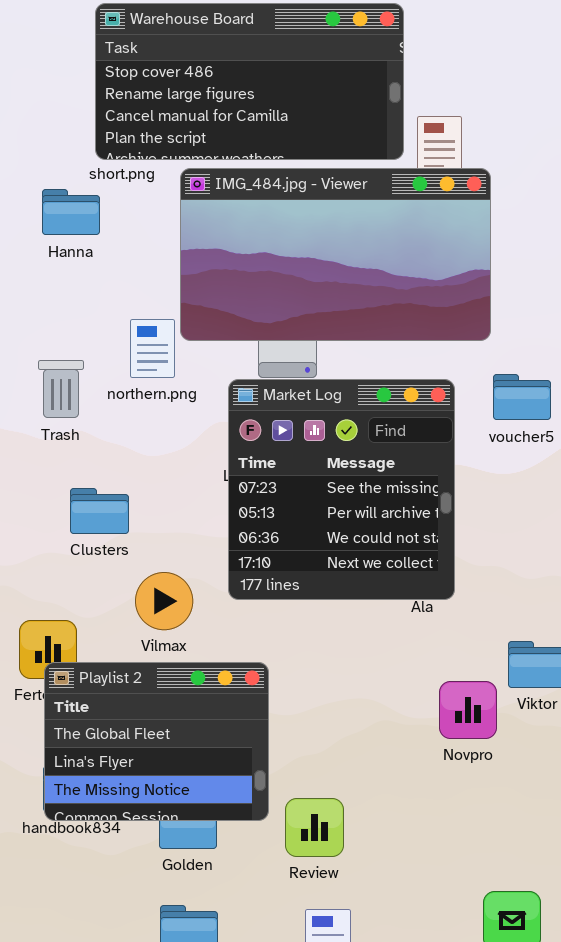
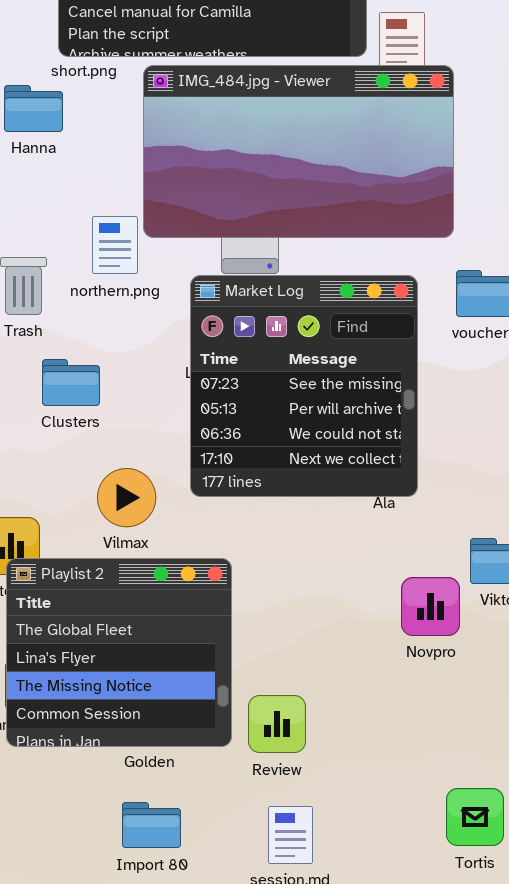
Clusters: [70,488,129,534] -> [42,359,100,406], moved
Playlist 2: [44,662,269,821] -> [6,558,232,747], resized

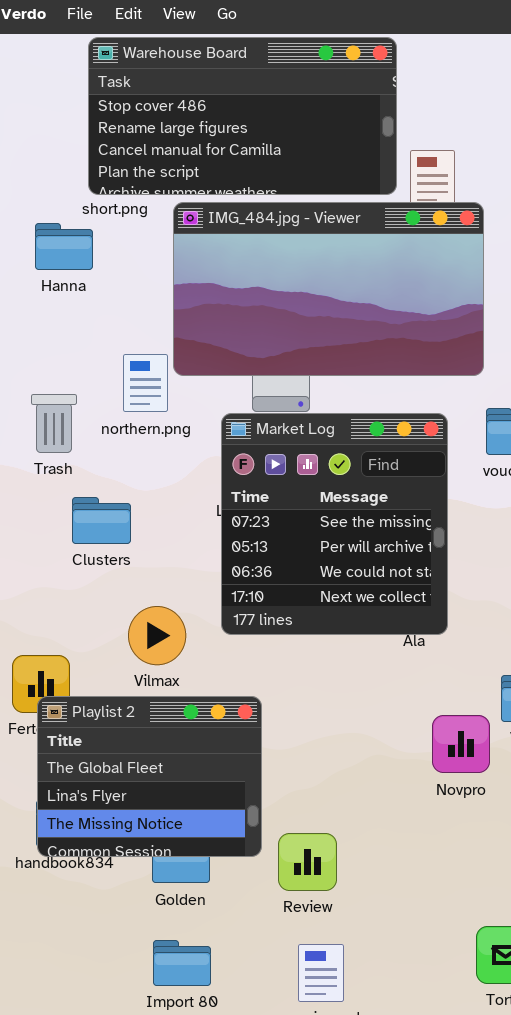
Playlist 2: [6,558,232,747] -> [37,696,262,857], resized

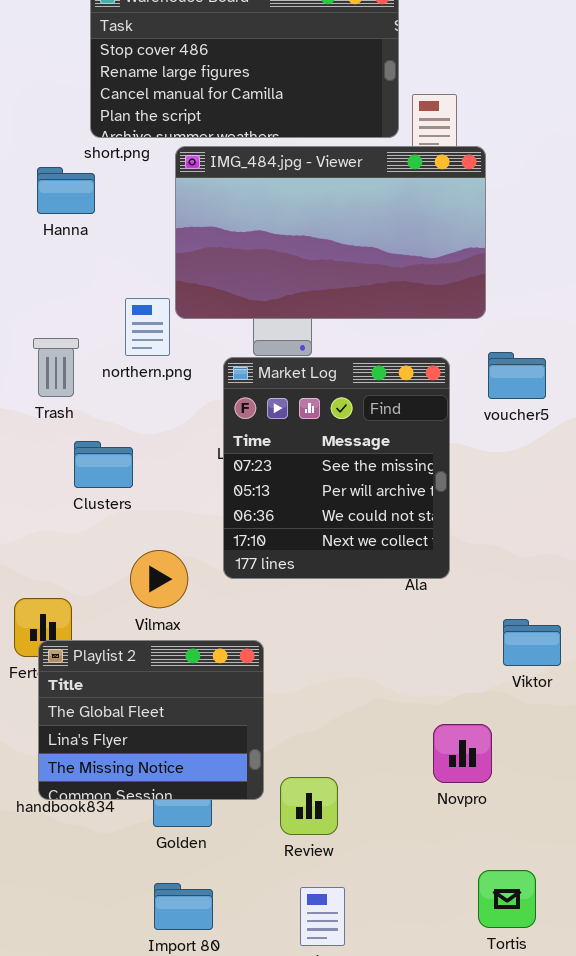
Novpro: [432,715,490,773] -> [433,724,492,783], moved

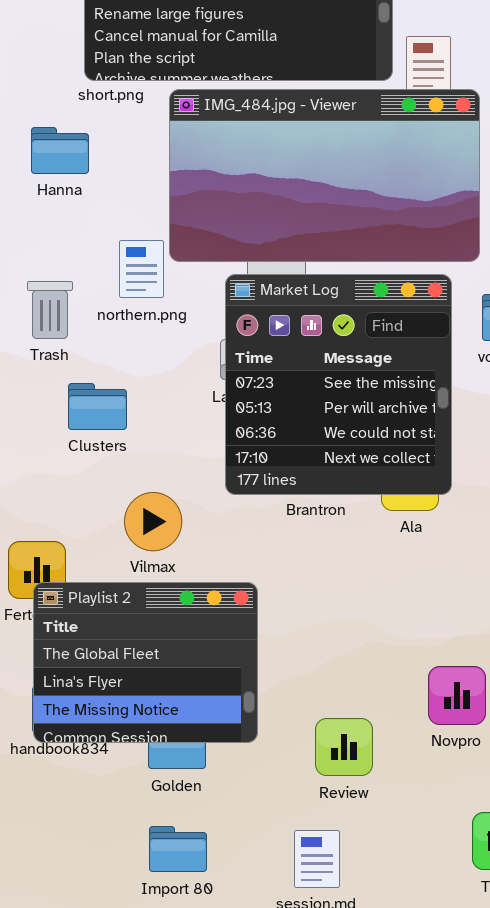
Hanna: [37,167,95,214] -> [31,127,89,174], moved
Market Log: [223,357,450,579] -> [225,274,452,495], moved
Review: [280,777,338,835] -> [315,718,373,776], moved

